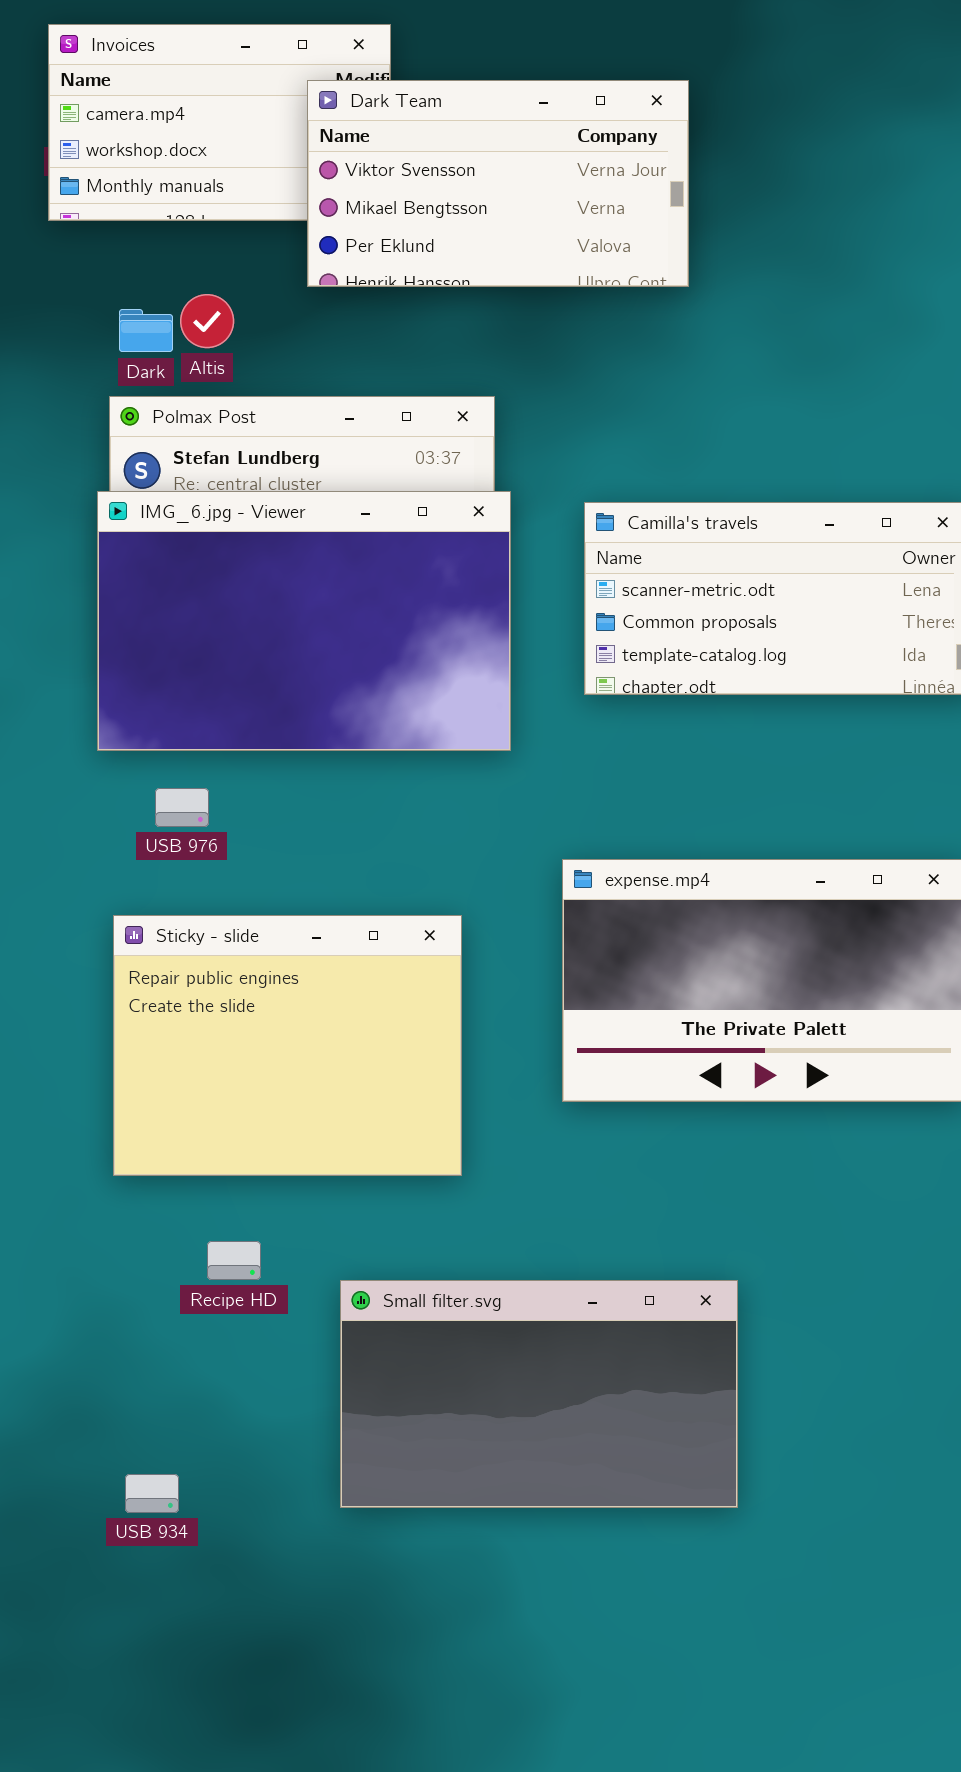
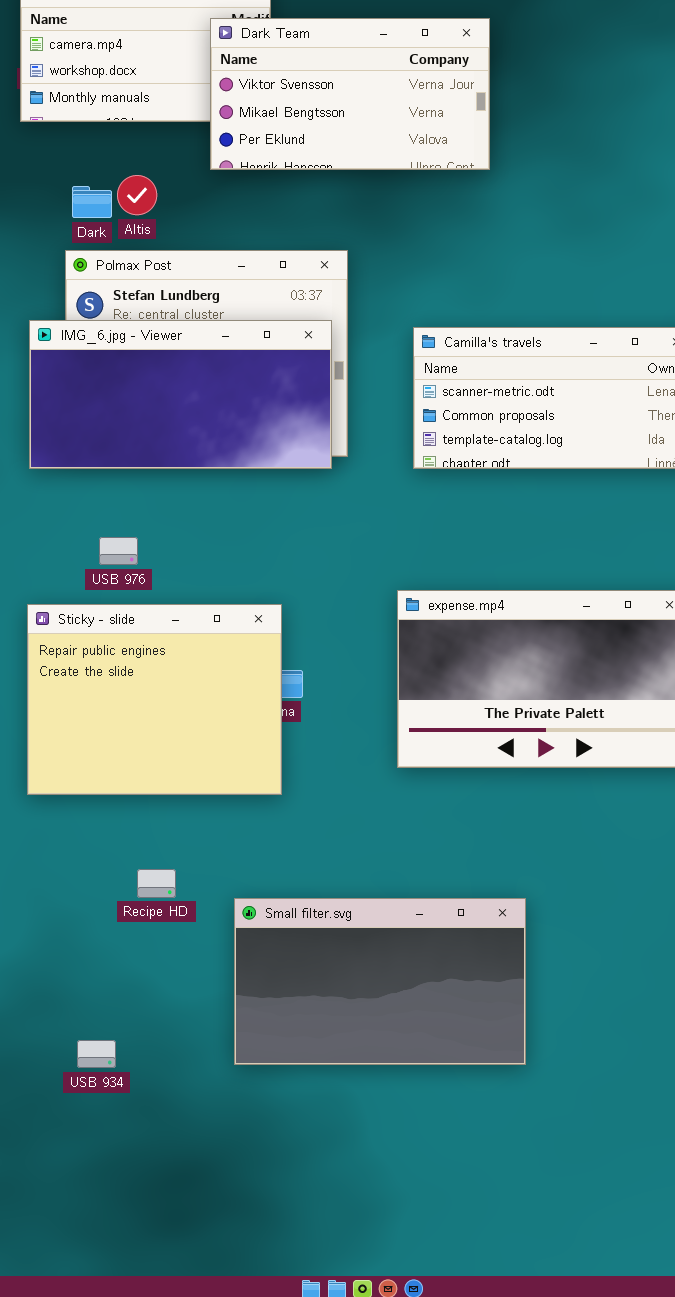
IMG_6.jpg - Viewer: [97,491,511,751] -> [29,320,332,469], moved, resized
Sticky - slide: [113,915,462,1176] -> [27,604,282,795], moved

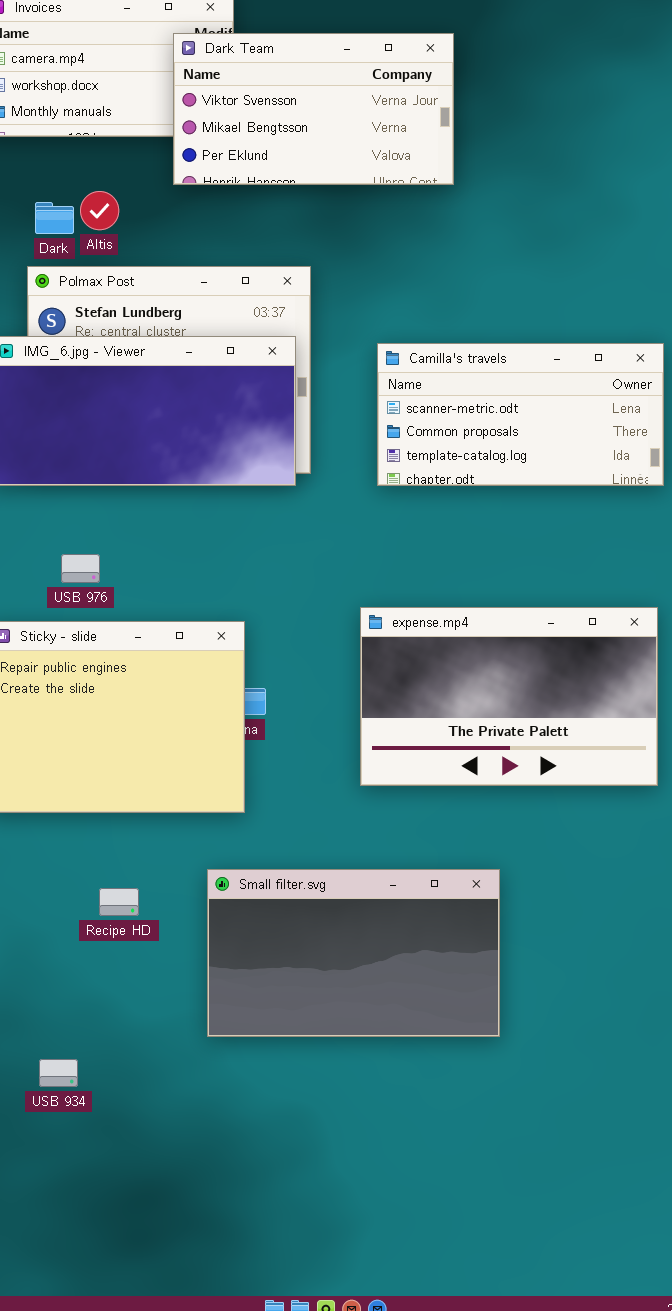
Small filter.svg: [234,898,526,1065] -> [207,869,500,1037], moved

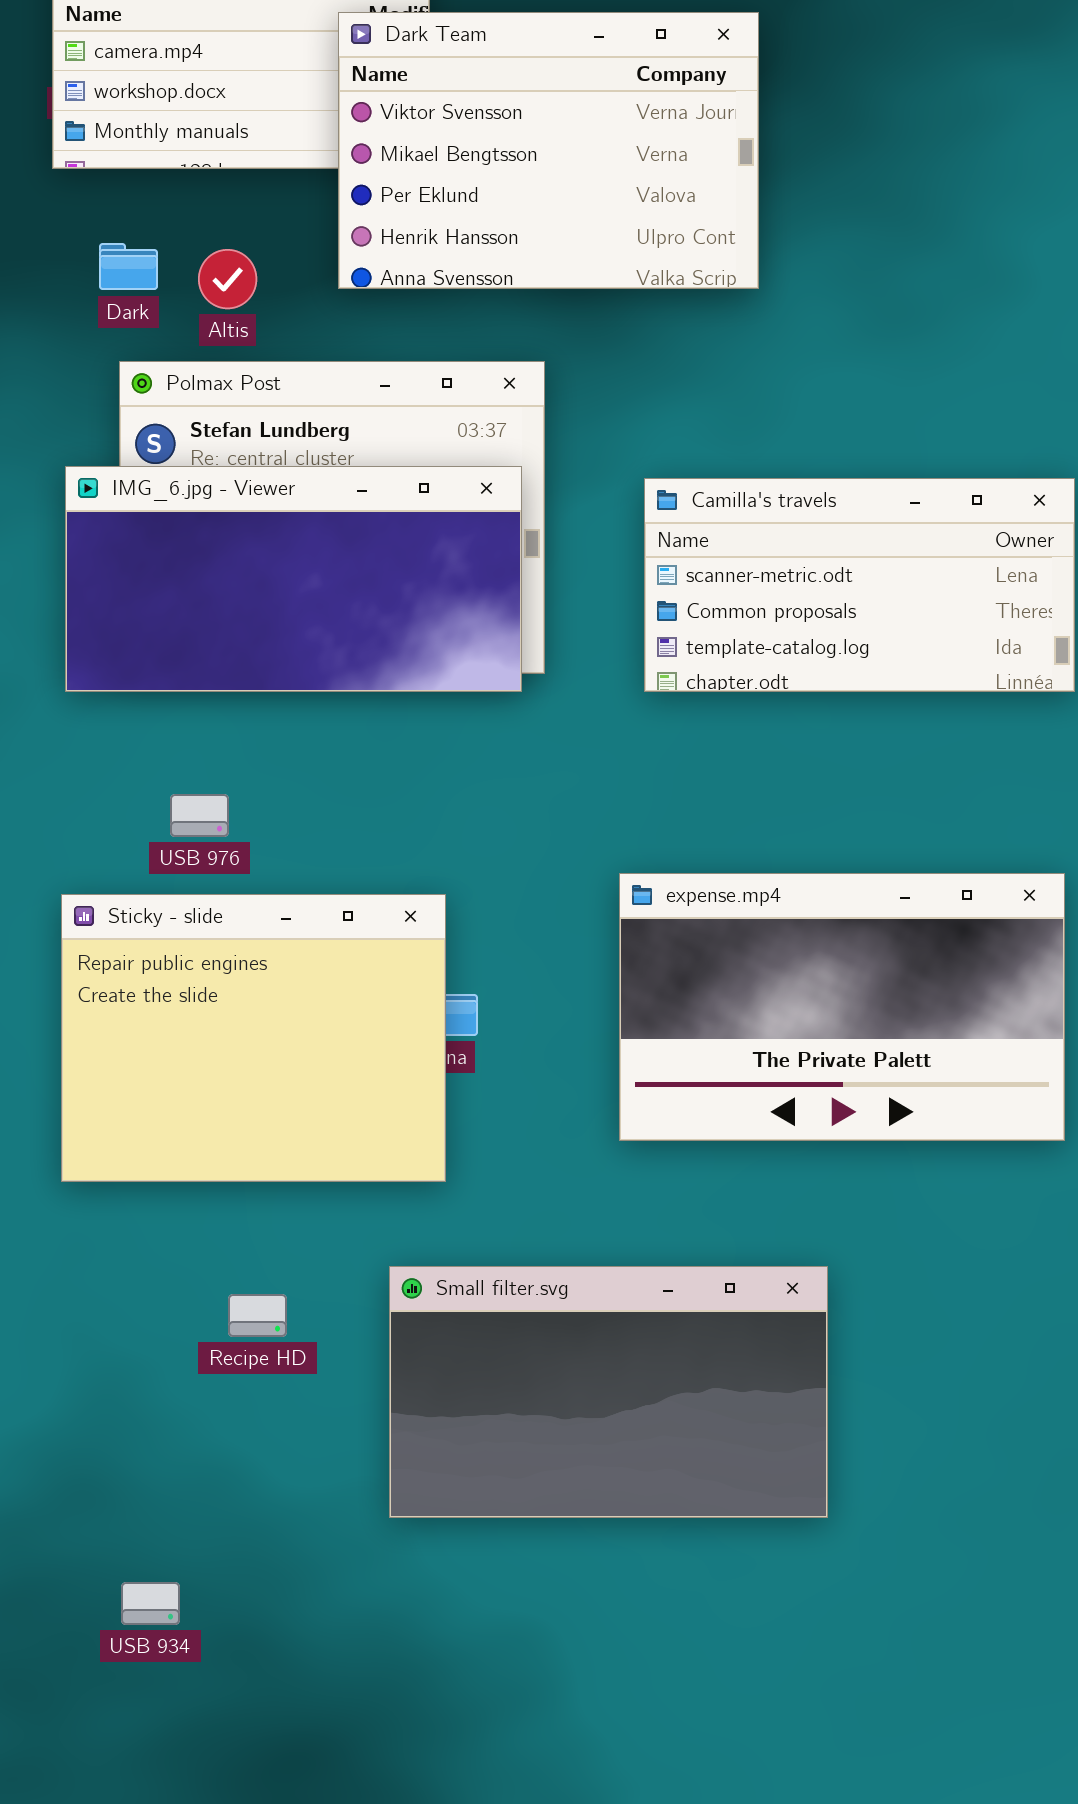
Dark Team: [173,33,454,185] -> [338,12,759,289], resized
Dark: [35,202,74,234] -> [99,243,158,290], moved
USB 934: [39,1059,78,1087] -> [121,1582,180,1625], moved

